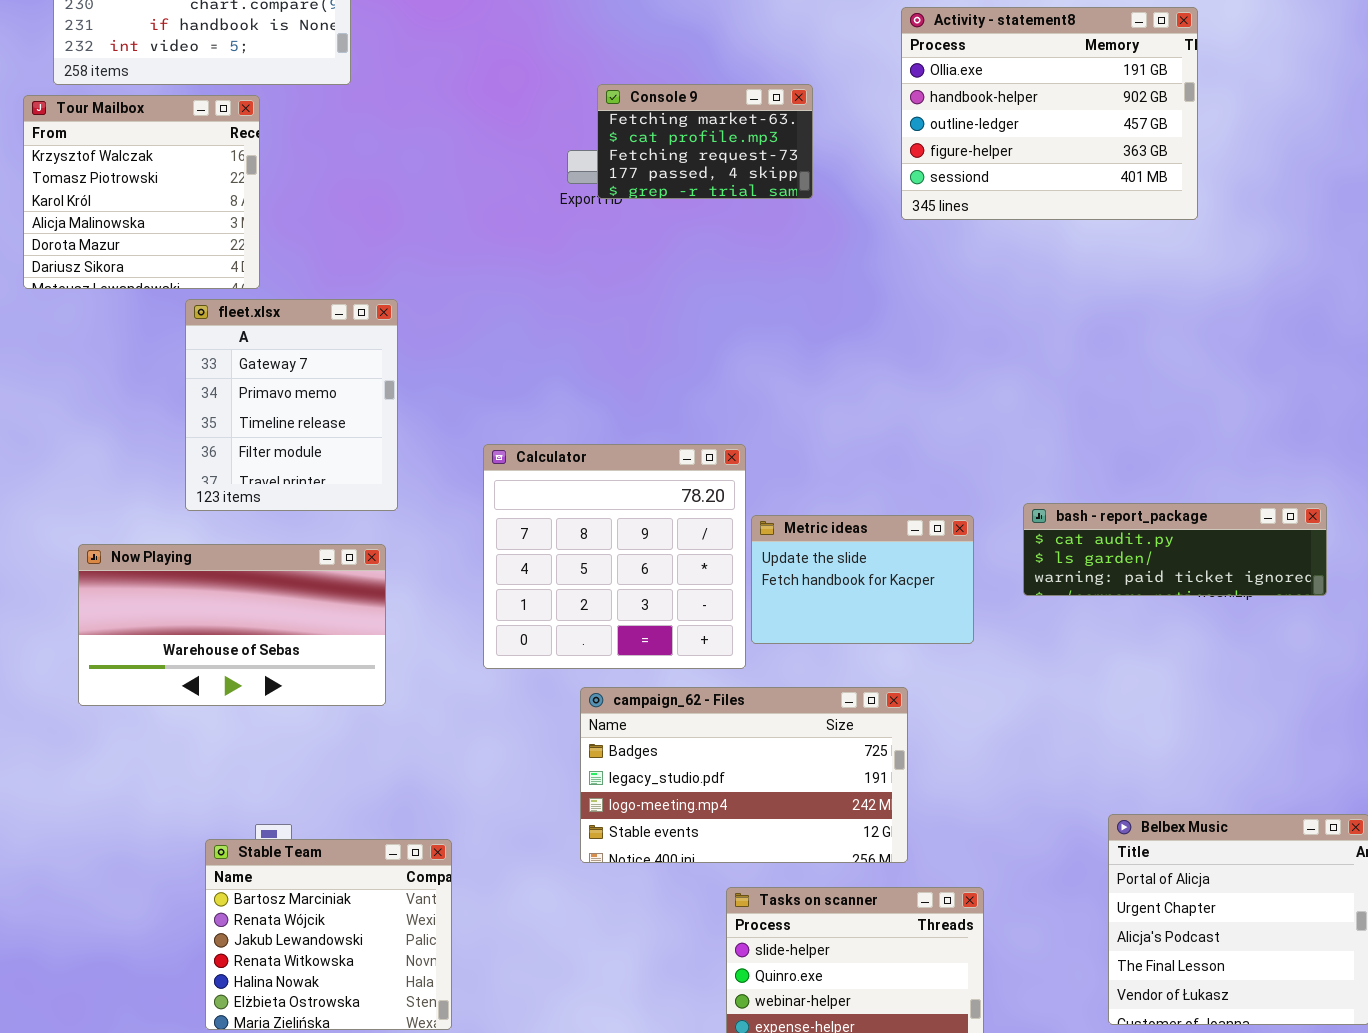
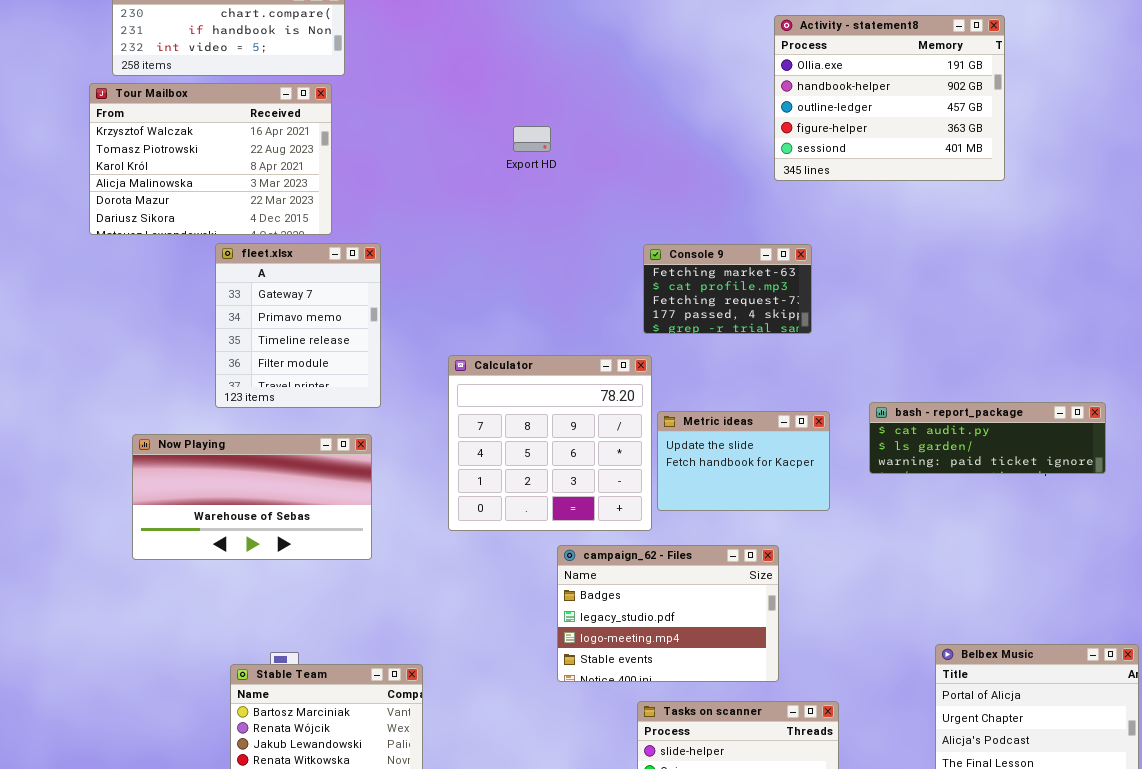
Console 9: [597,84,813,199] -> [643,244,812,334], moved
Tour Mailbox: [23,95,260,289] -> [89,83,332,235], resized
campaign_62 - Files: [580,687,908,863] -> [557,545,779,682], resized

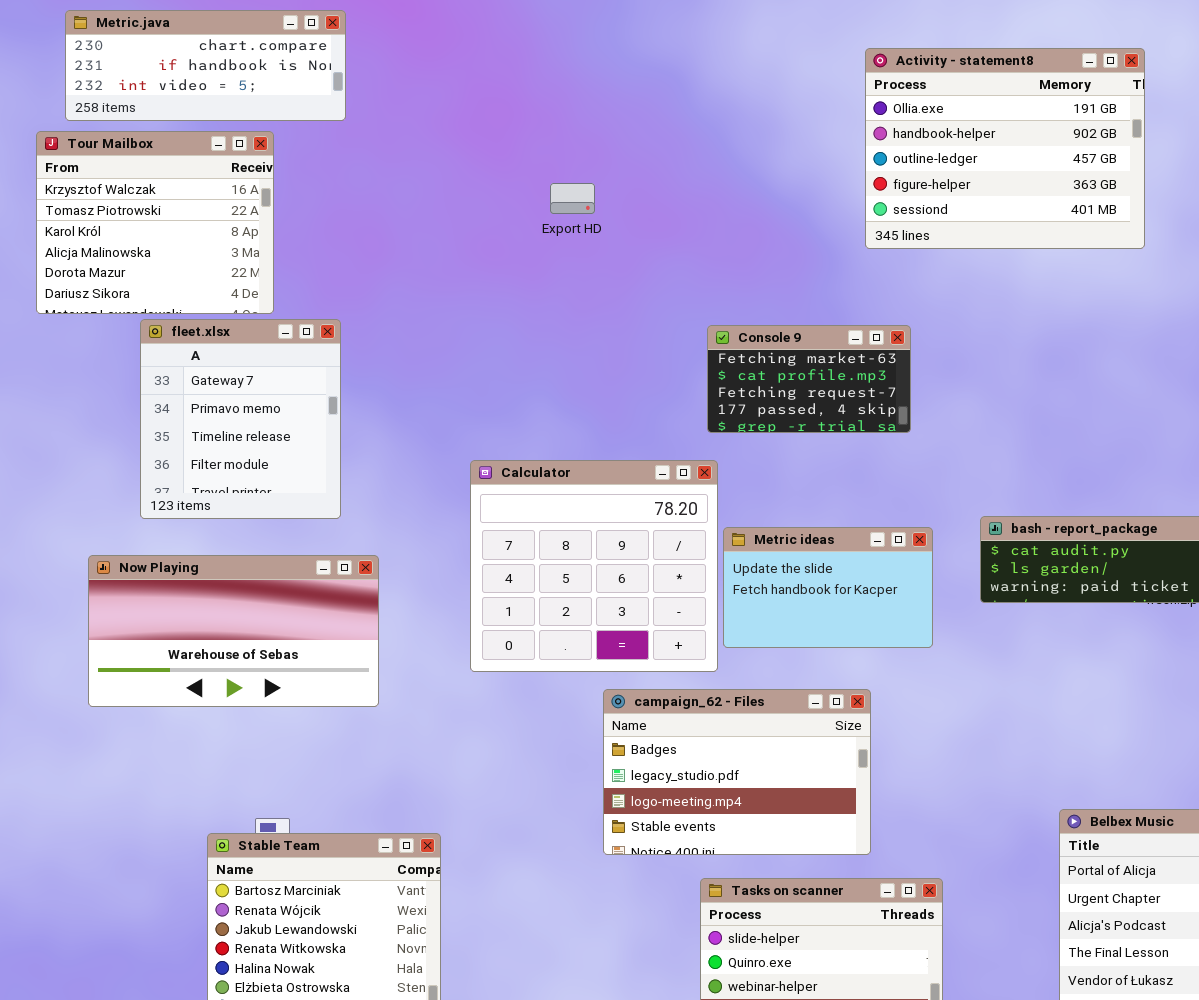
Tour Mailbox: [89,83,332,235] -> [36,131,274,314], resized
fleet.xlsx: [215,243,381,408] -> [140,319,341,519], moved

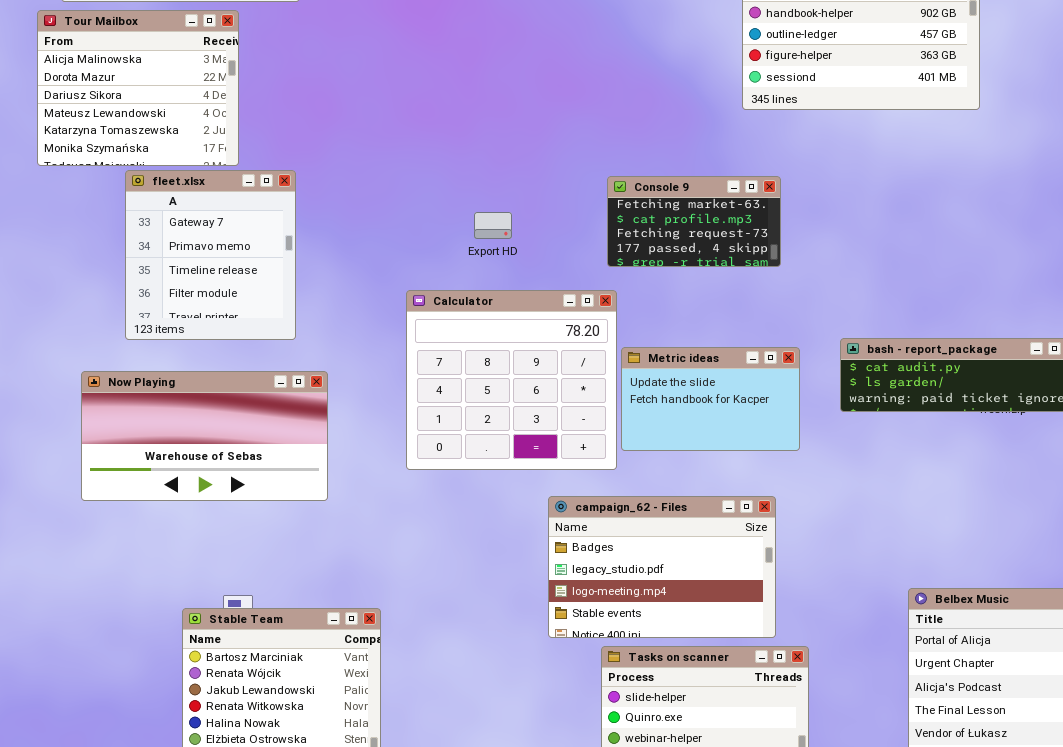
Tour Mailbox: [36,131,274,314] -> [37,10,239,166], scrolled down 3 rows
Export HD: [550,183,595,214] -> [474,212,512,239], moved
campaign_62 - Files: [603,689,871,855] -> [548,496,776,638], moved

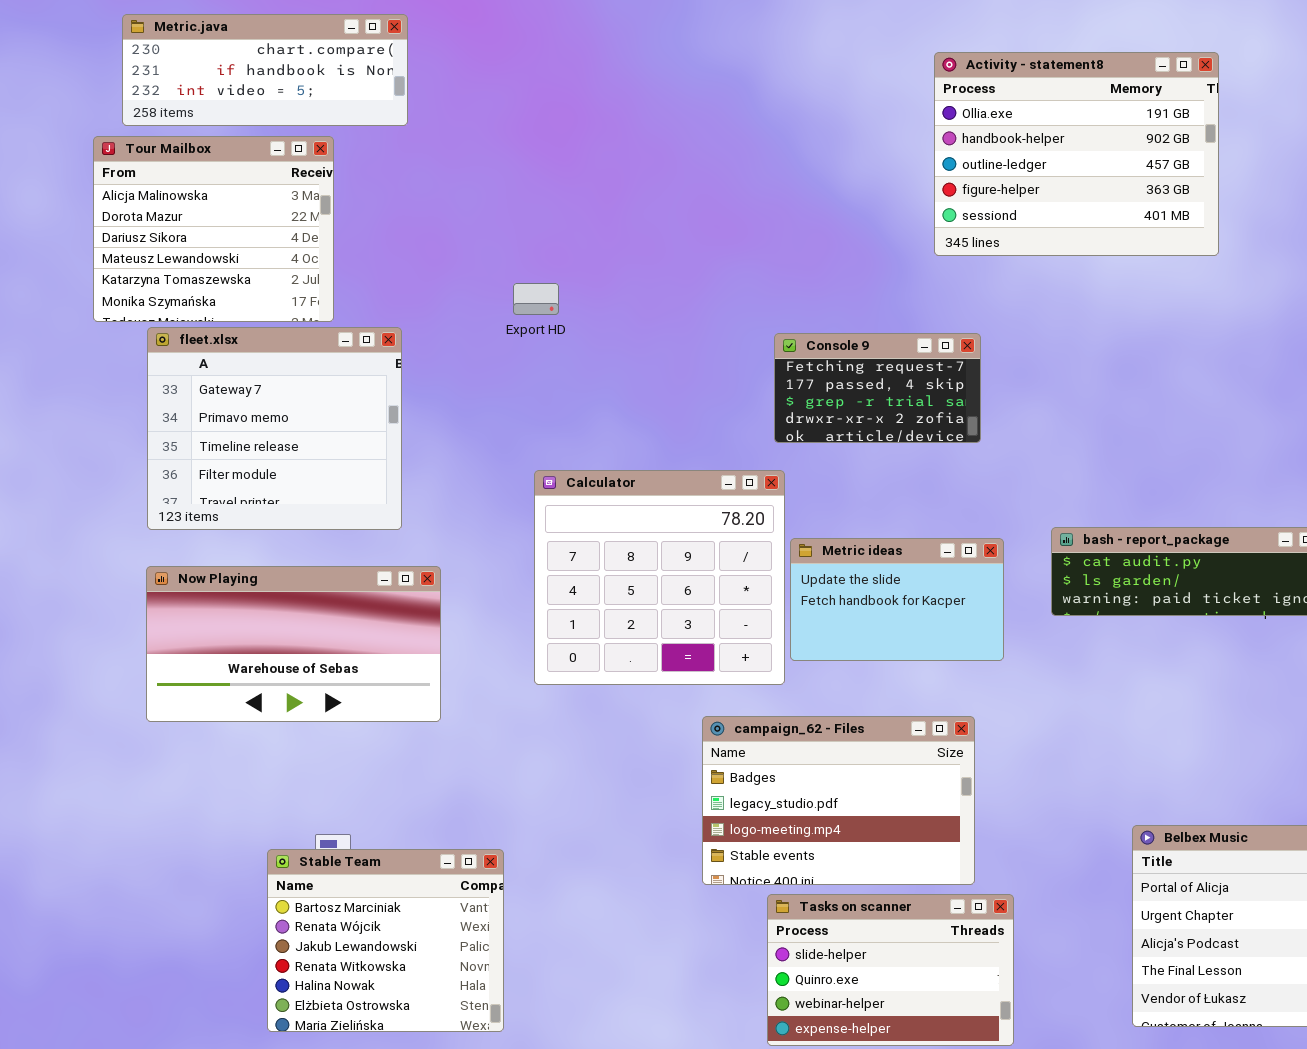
fleet.xlsx: [125,170,296,340] -> [147,327,402,530], resized
Console 9: [607,176,781,267] -> [774,333,981,443], scrolled down 2 rows
Export HD: [474,212,512,239] -> [513,283,559,315], moved

